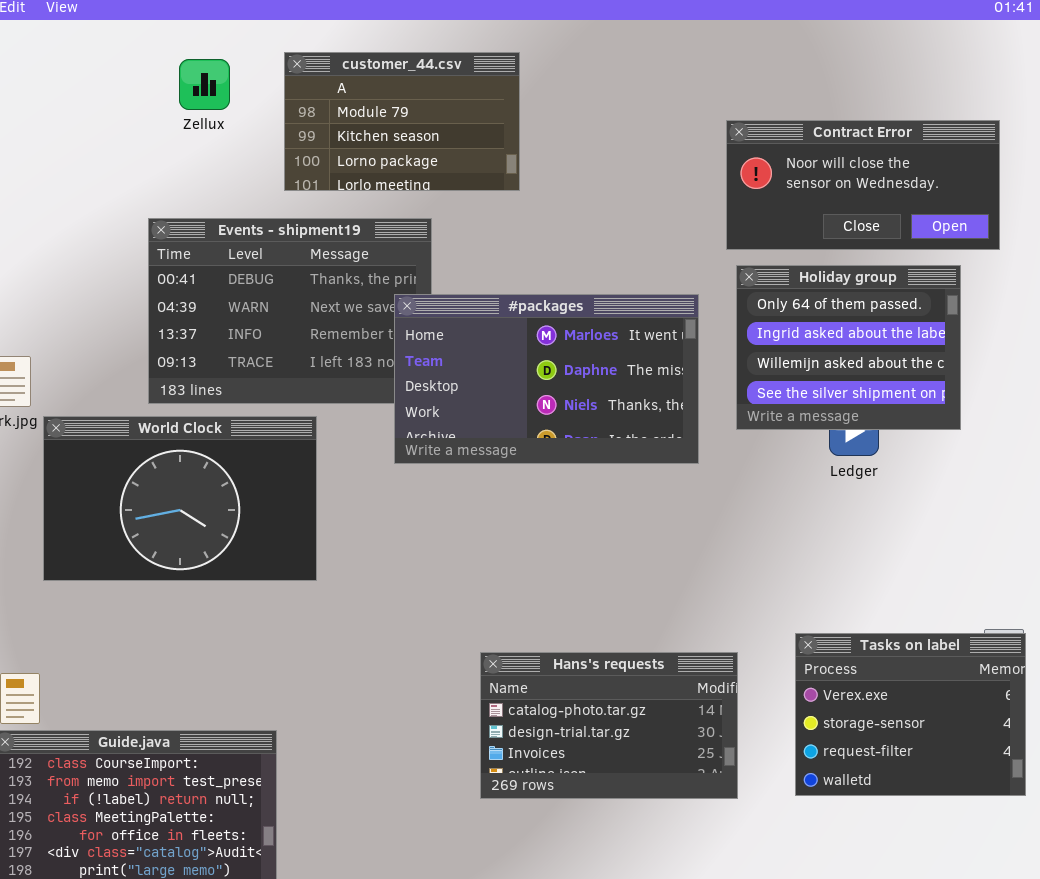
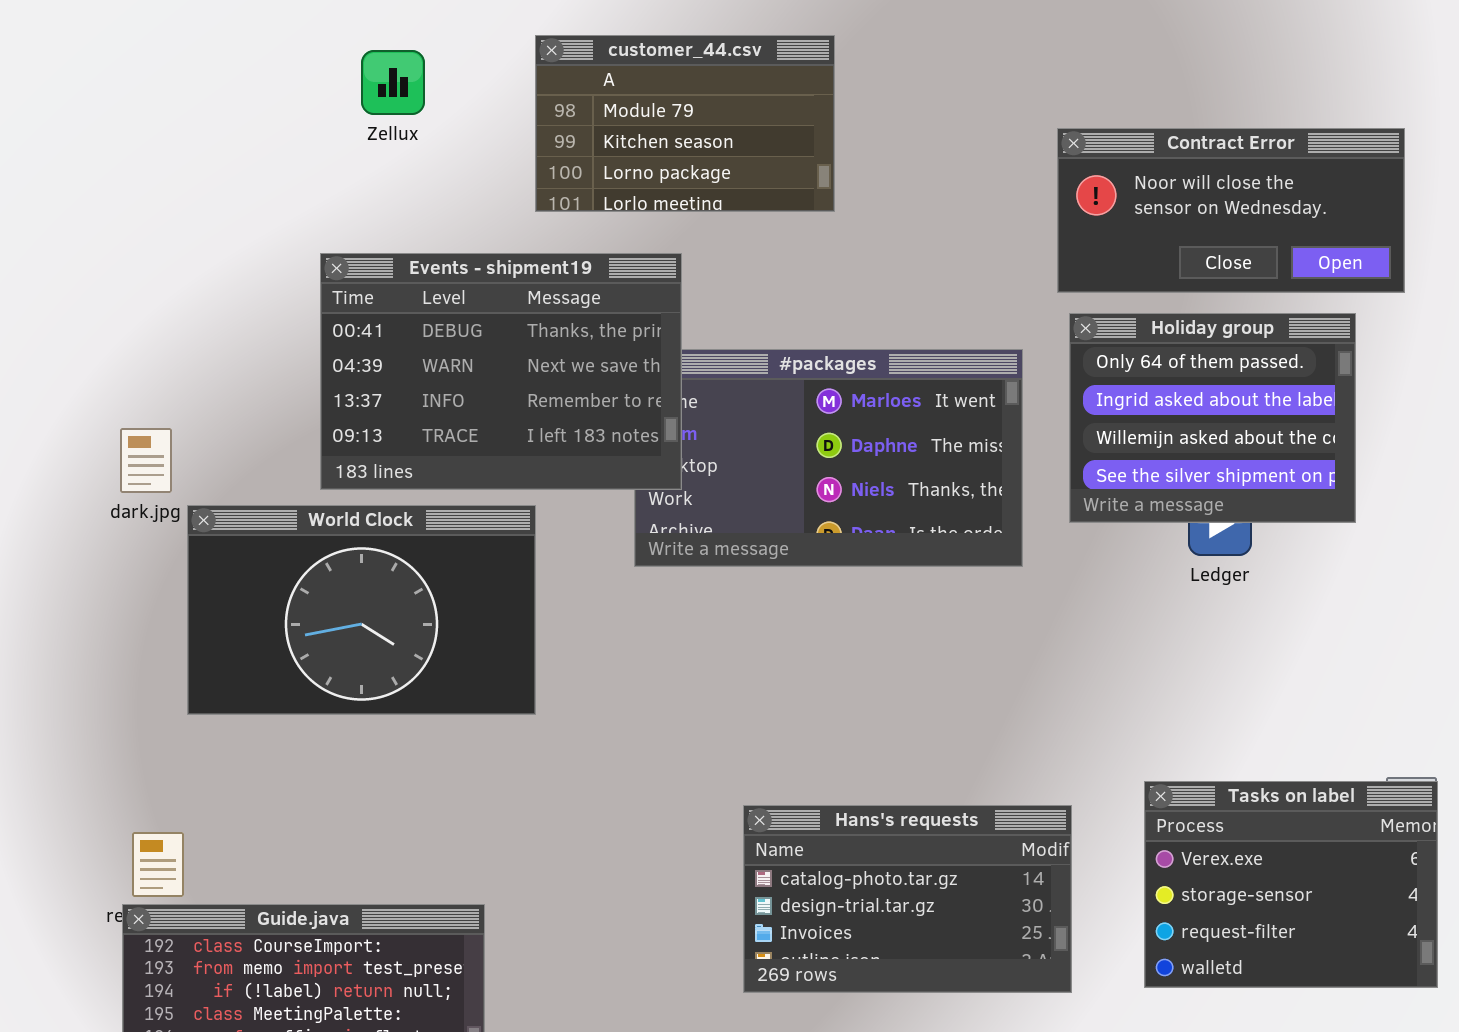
customer_44.csv: [284,52,520,191] -> [535,35,835,212], moved
Events - shipment19: [148,218,432,404] -> [320,253,682,490], raised

